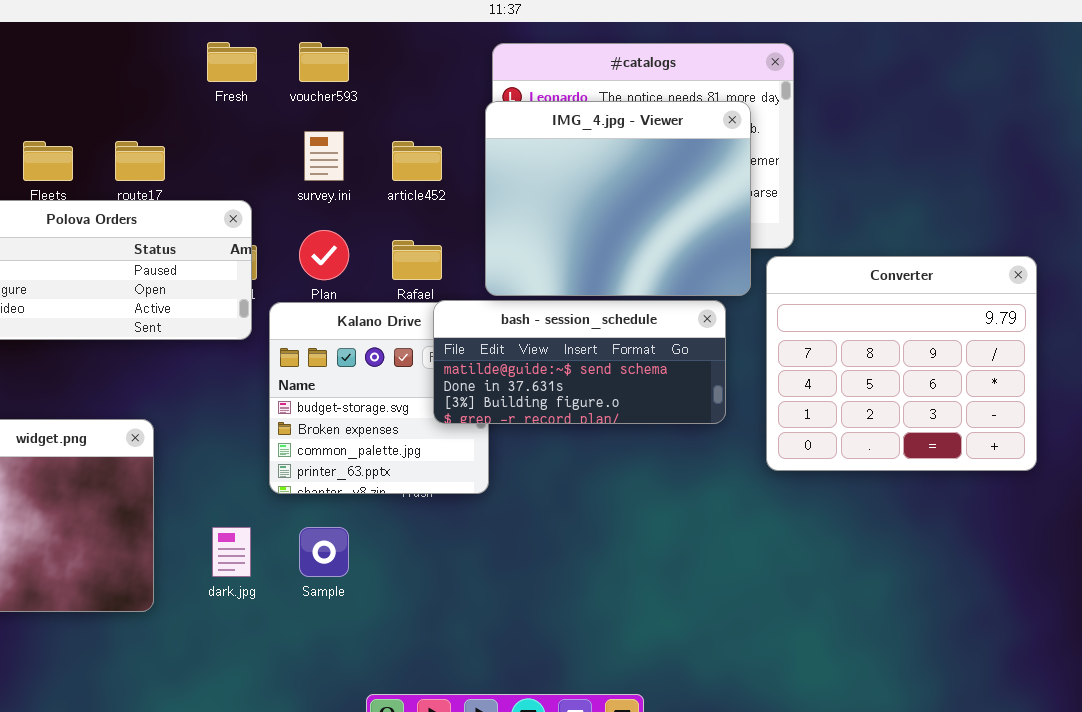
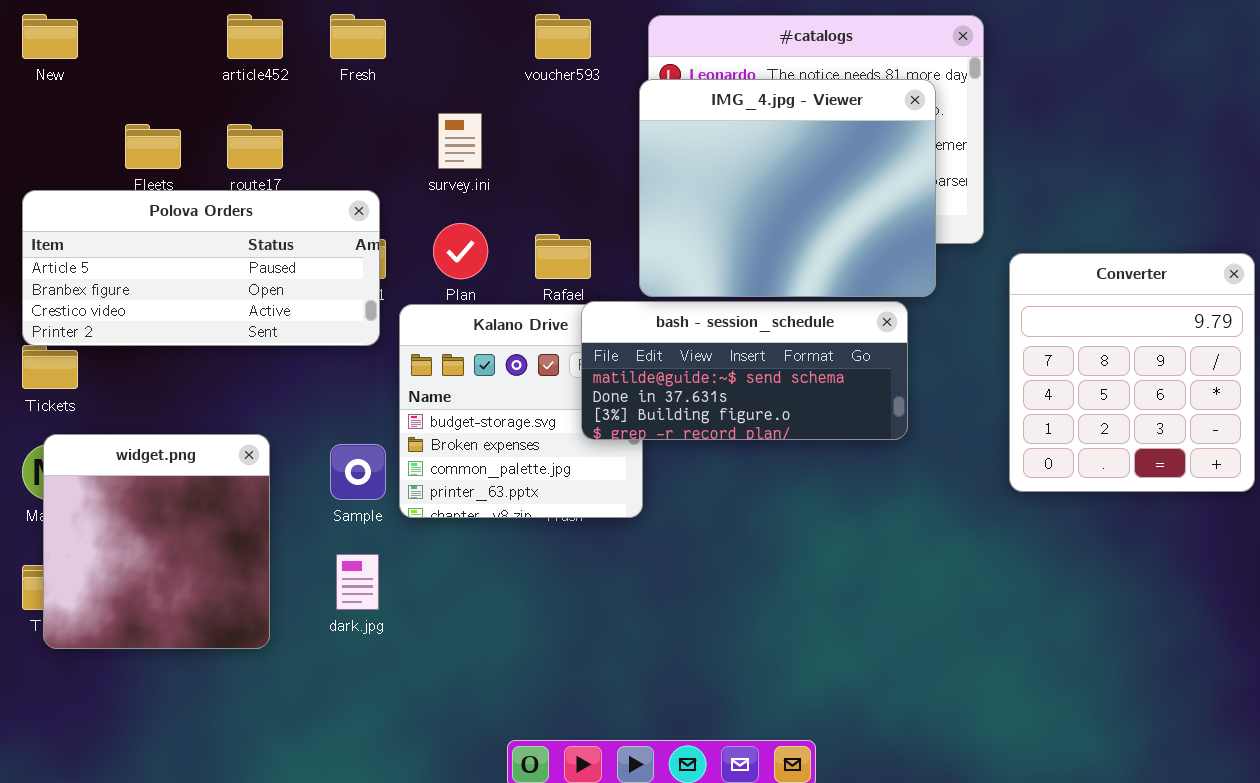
voucher593: [299,42,349,82] -> [535,14,591,59], moved
article452: [392,141,442,181] -> [227,14,283,59], moved
Converter: [766,256,1037,471] -> [1009,253,1255,492], resized
Sample: [299,527,349,577] -> [330,444,386,500], moved

